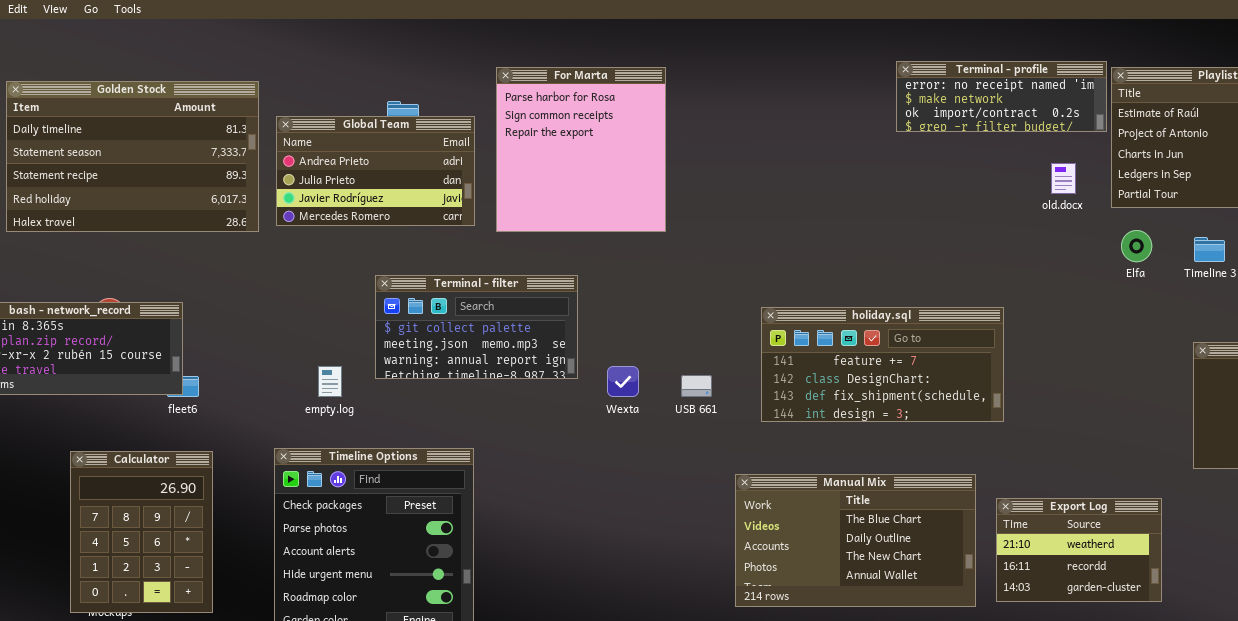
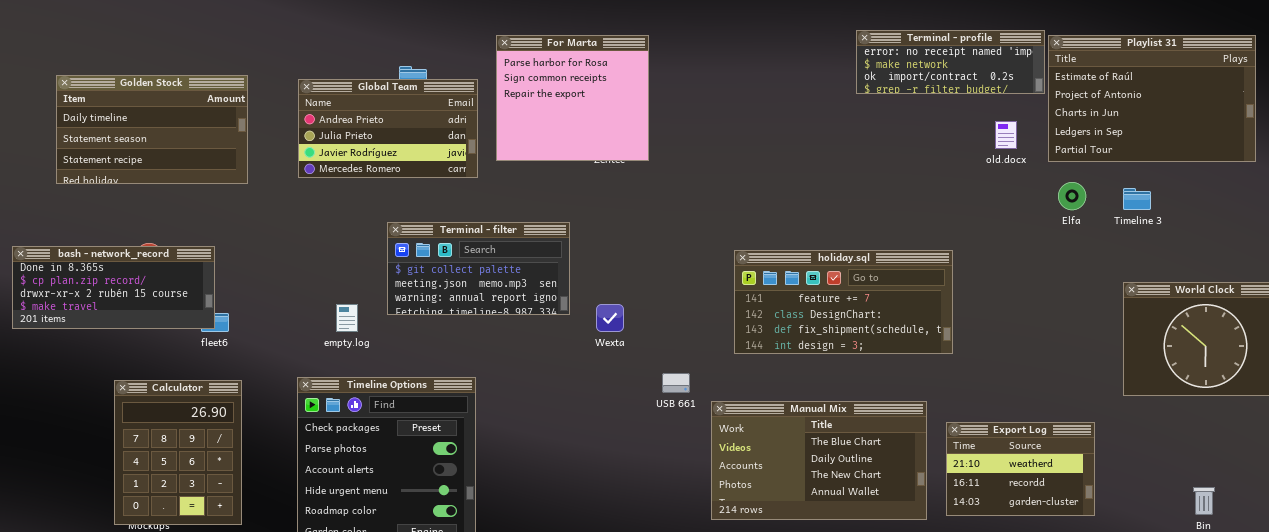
For Marta: [496,67,666,232] -> [496,35,649,161], resized
Golden Stock: [6,81,259,232] -> [56,75,248,184], resized
USB 661: [681,375,712,397] -> [662,373,690,393], moved

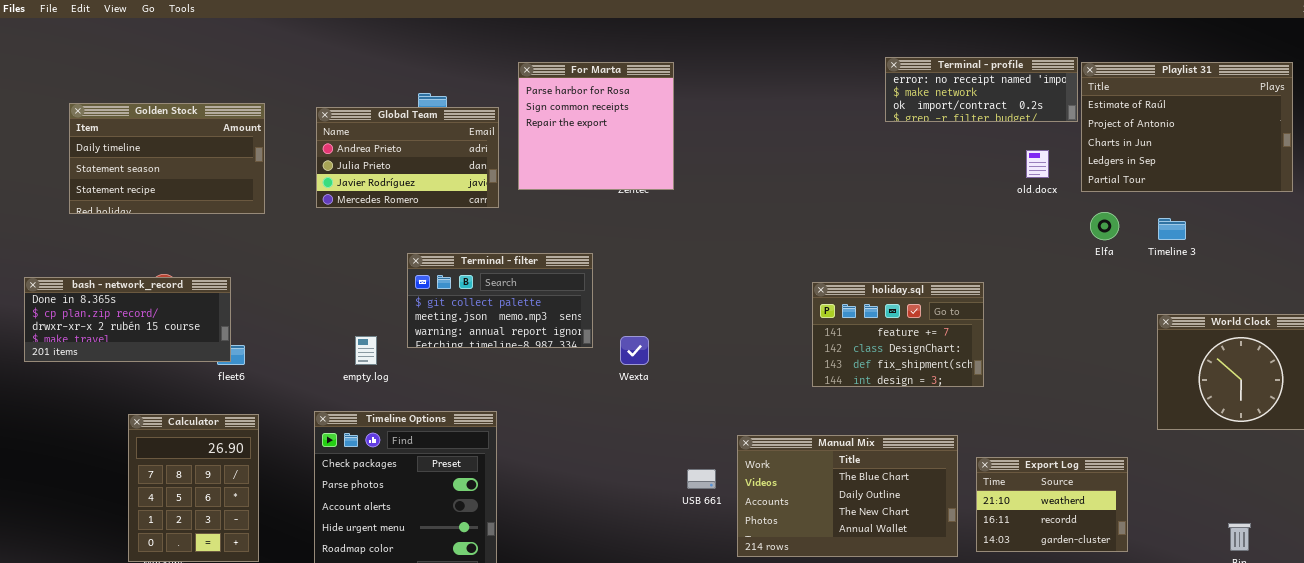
holiday.sql: [734,250,953,354] -> [812,282,984,387], resized
USB 661: [662,373,690,393] -> [687,469,716,489], moved

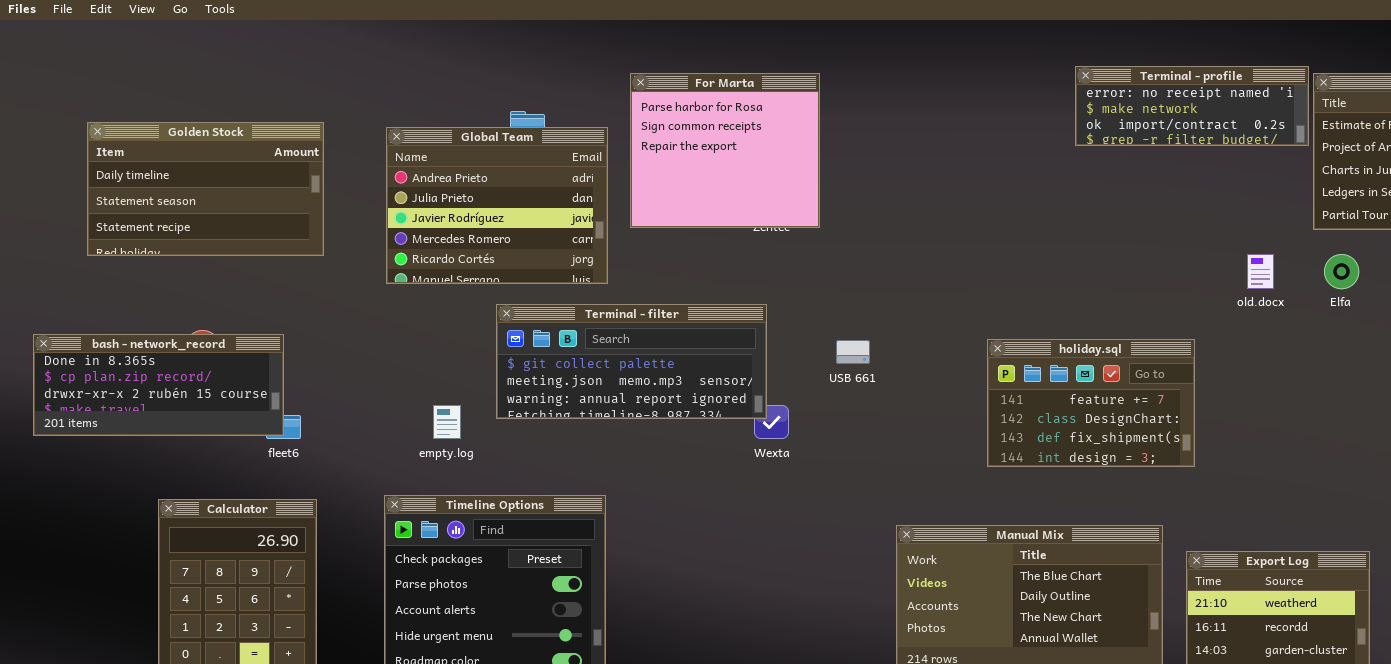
Global Team: [316,107,499,208] -> [386,127,608,284], resized
old.docx: [1026,150,1049,178] -> [1247,254,1274,289], moved
Terminal - filter: [407,253,593,348] -> [496,304,767,419], resized
USB 661: [687,469,716,489] -> [836,340,870,364], moved

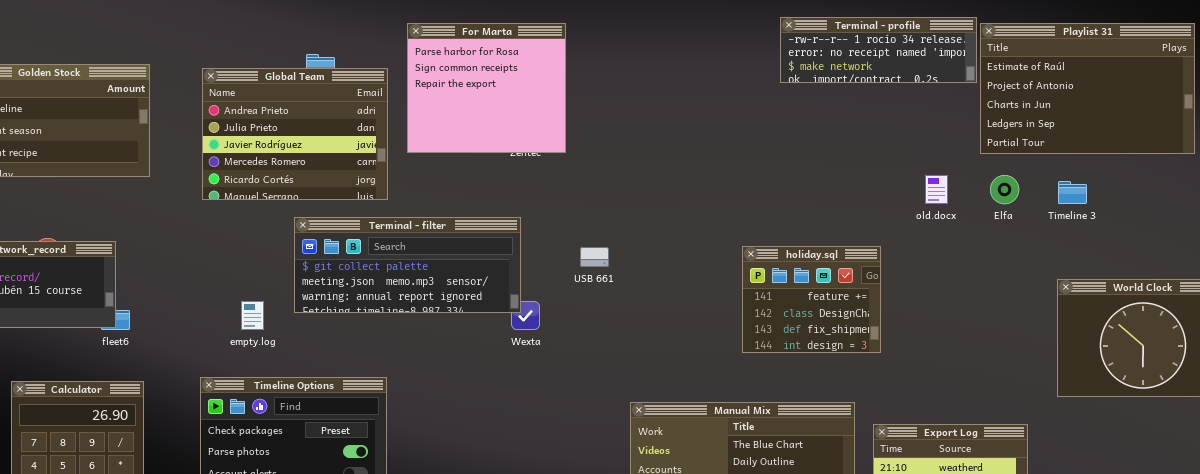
Terminal - profile: [1075,66,1309,146] -> [780,17,977,83], scrolled up 1 row
holiday.sql: [987,339,1195,467] -> [742,246,881,353], resized

